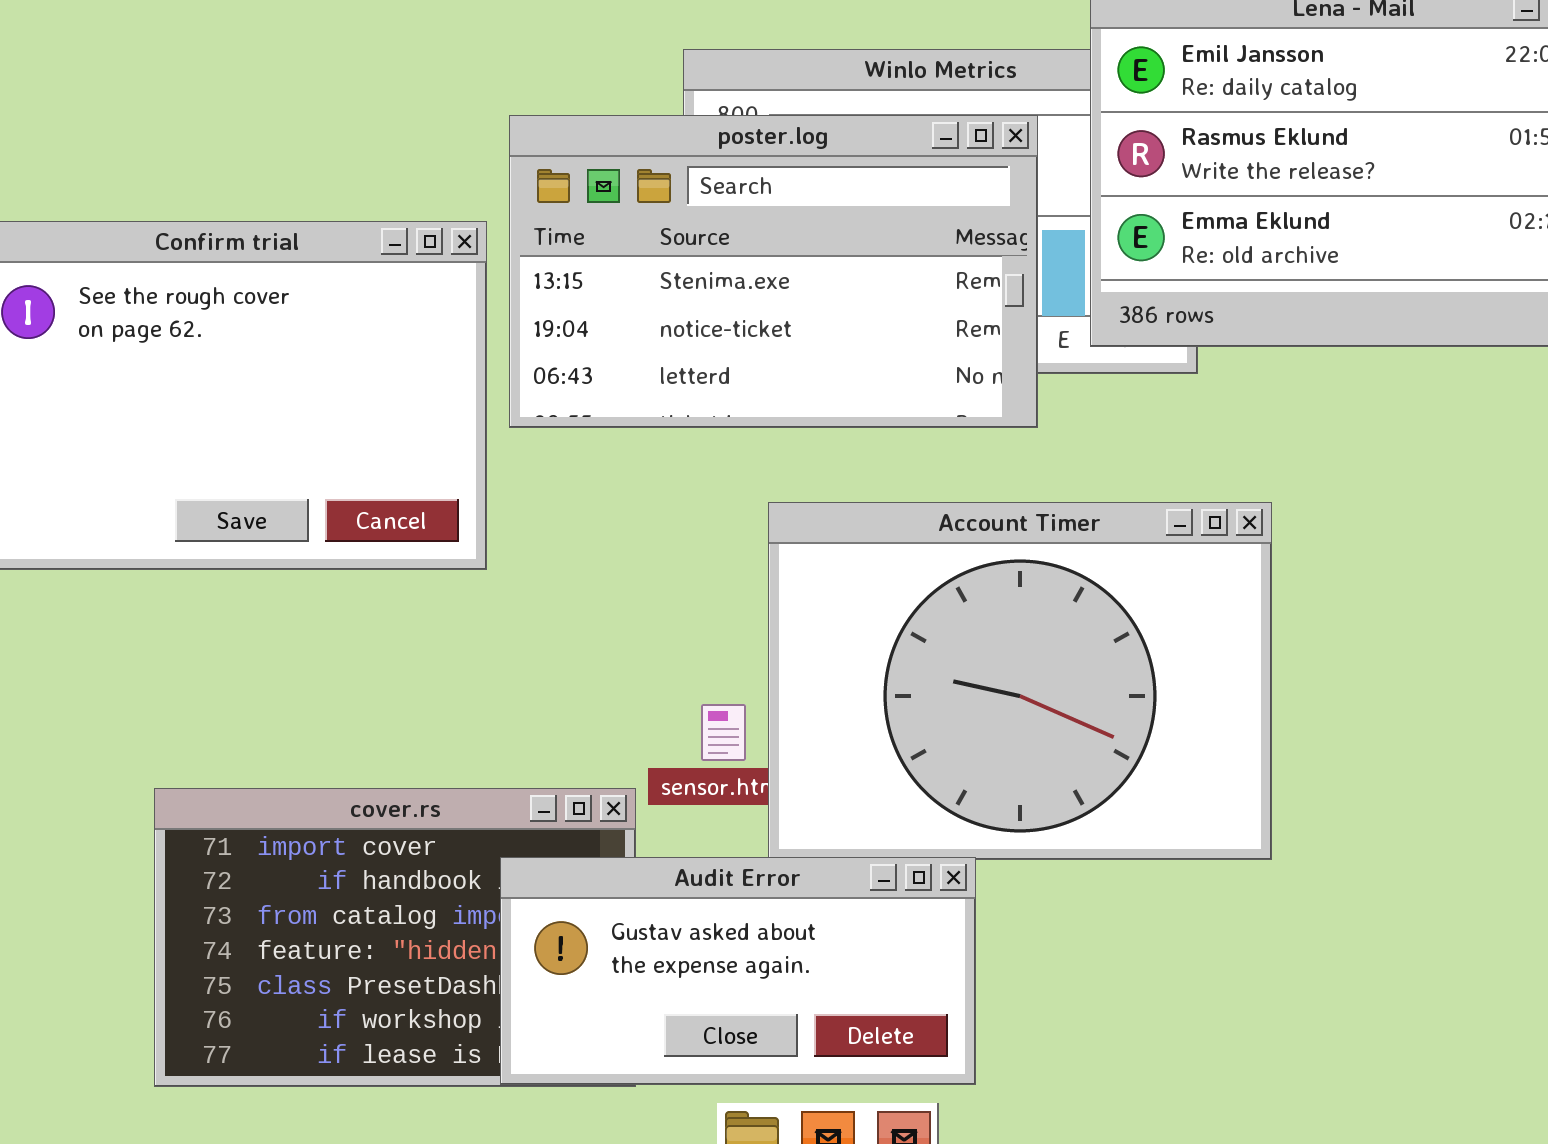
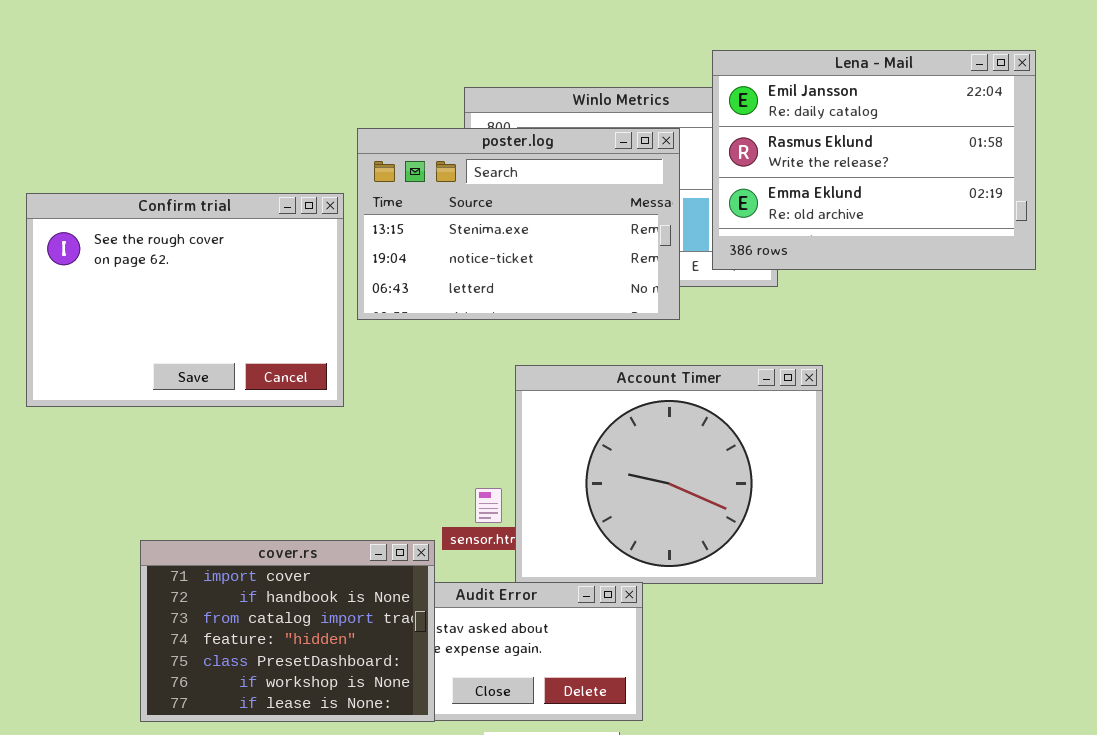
cover.rs: [154,788,636,1087] -> [140,540,435,722], raised

